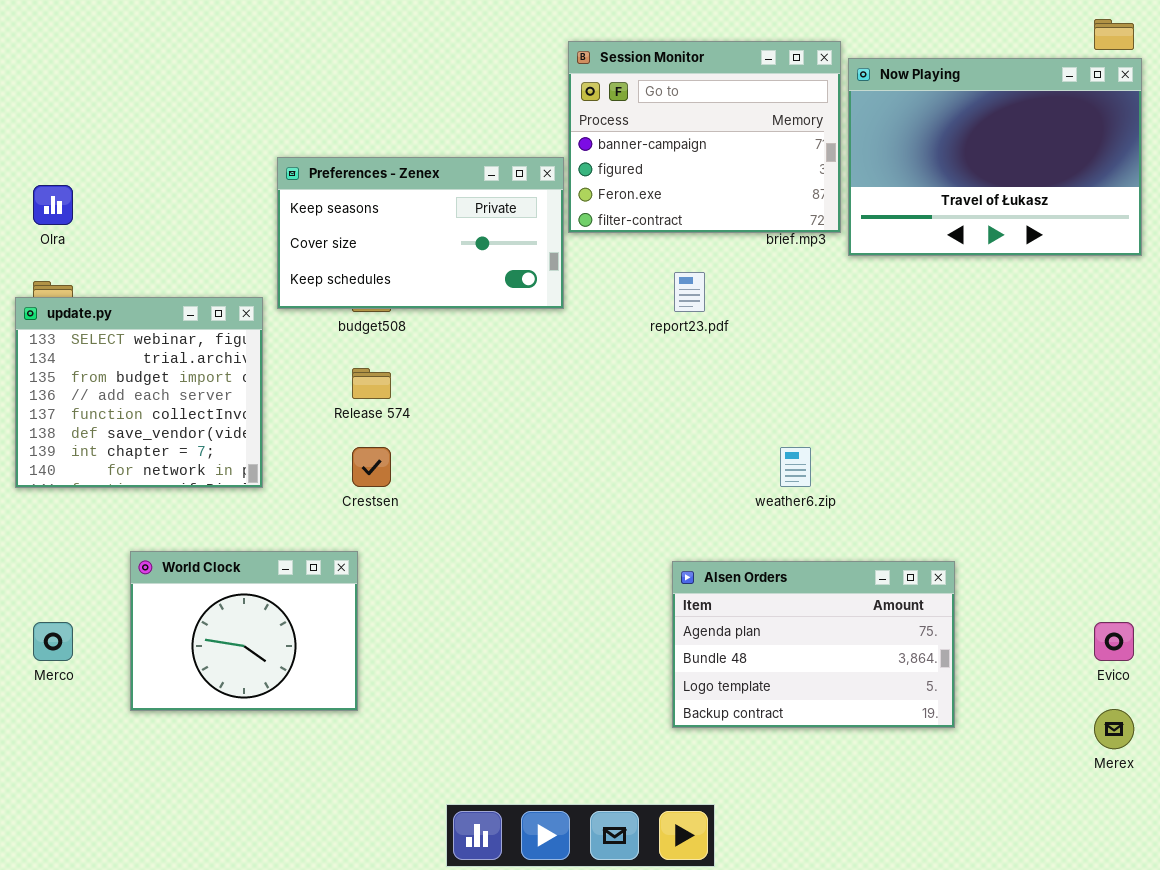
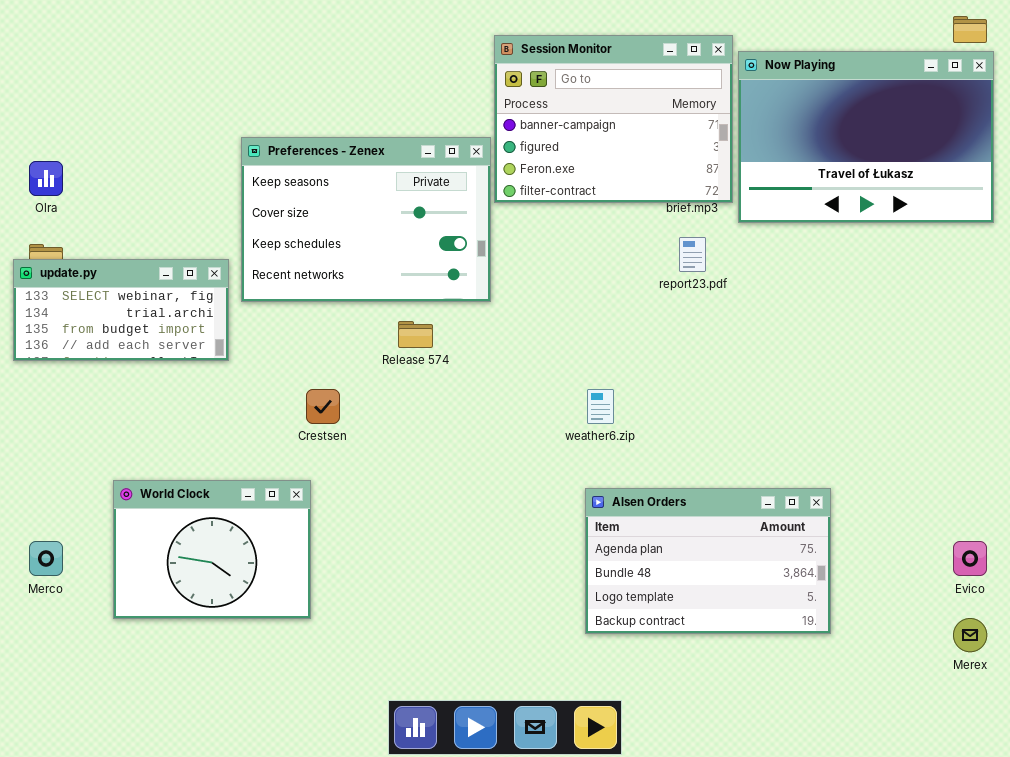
Preferences - Zenex: [277,157,564,309] -> [241,137,491,302], resized
report23.pdf: [674,272,705,312] -> [679,237,706,272], moved
update.py: [15,297,263,488] -> [13,259,229,361], resized
Release 574: [352,368,391,399] -> [398,321,433,348], moved
weather6.zip: [780,447,811,487] -> [587,389,614,424], moved

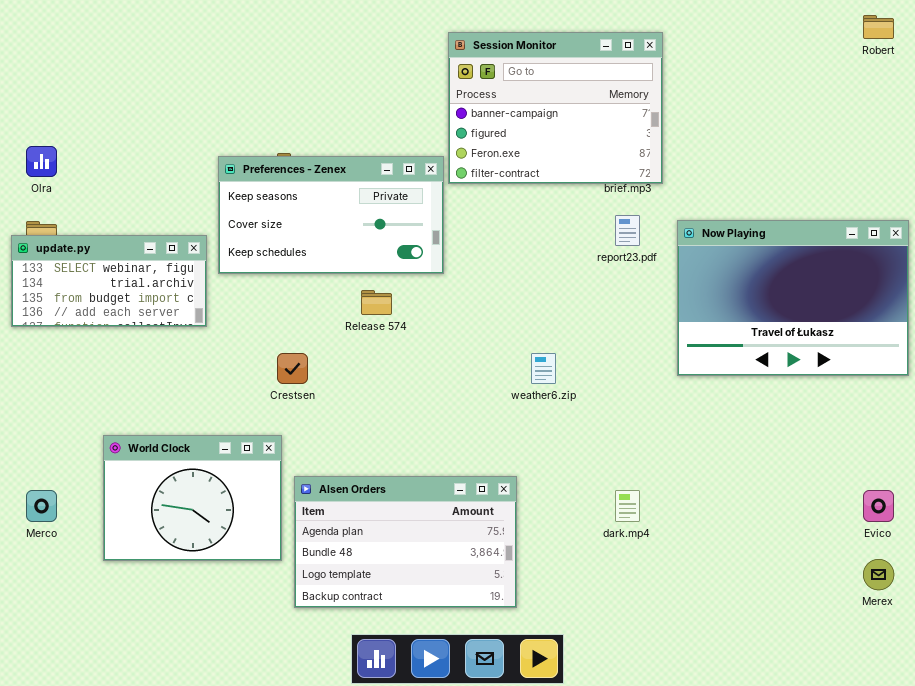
Now Playing: [738,51,994,223] -> [677,220,909,376], moved
Preferences - Zenex: [241,137,491,302] -> [218,156,444,274], resized
Alsen Orders: [585,488,831,634] -> [294,476,517,608], moved

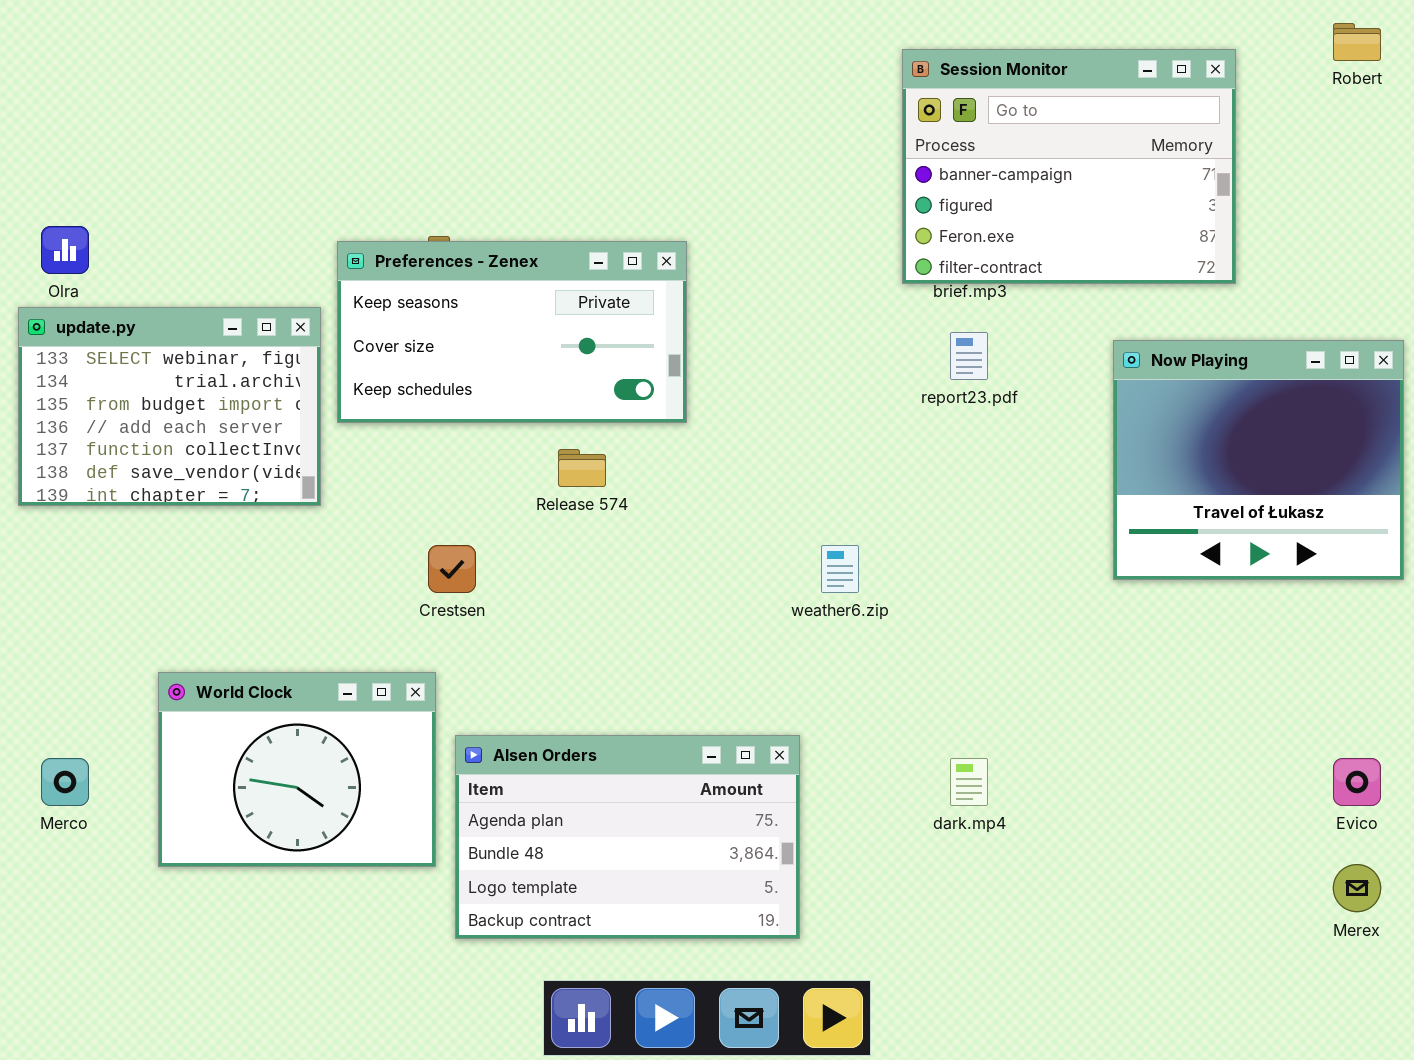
Session Monitor: [448,32,663,184] -> [902,49,1236,284], moved
Now Playing: [677,220,909,376] -> [1113,340,1404,580], resized
update.py: [11,235,207,327] -> [18,307,321,506], resized

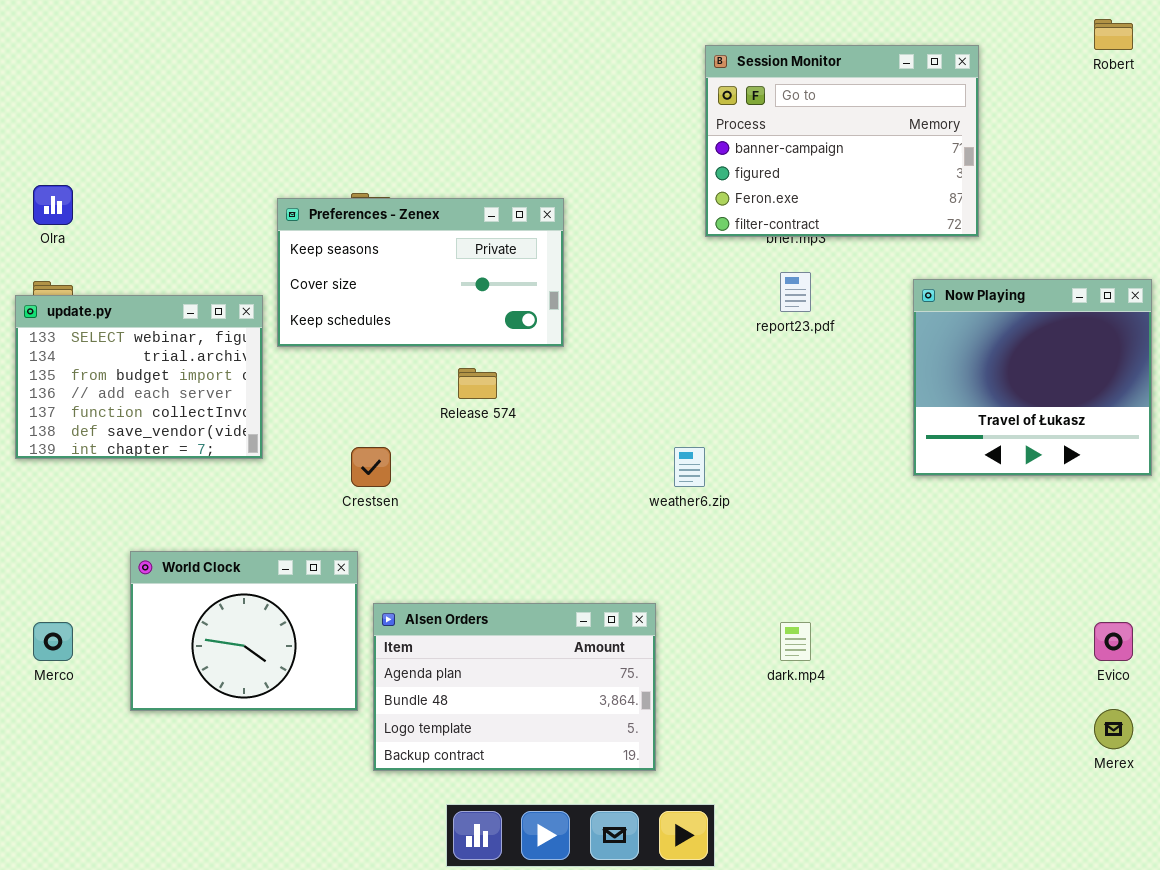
Session Monitor: [902,49,1236,284] -> [705,45,979,237], moved
update.py: [18,307,321,506] -> [15,295,263,459], moved

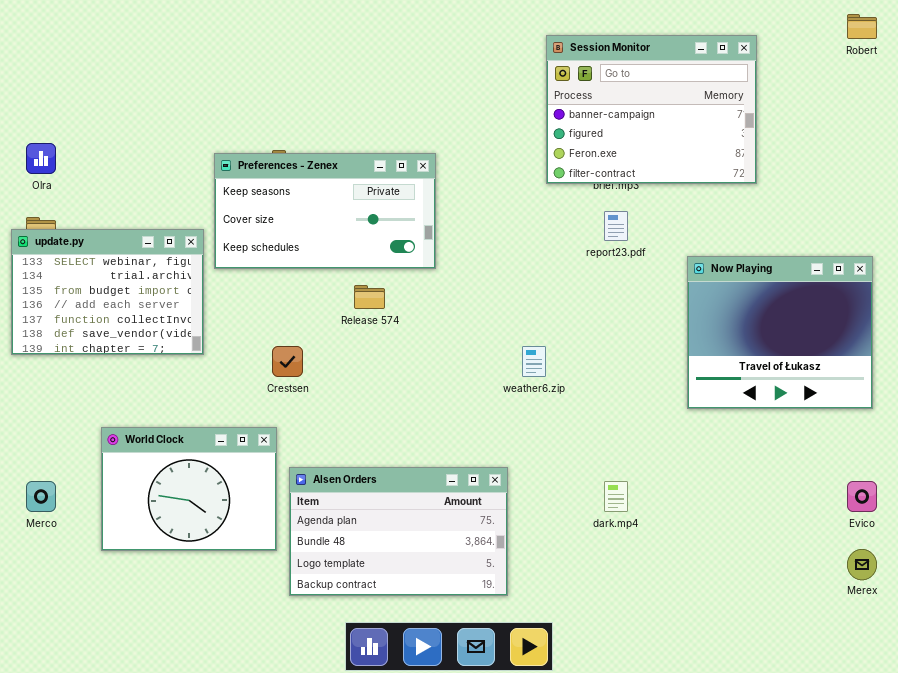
Now Playing: [913,279,1152,476] -> [687,256,873,409], moved

